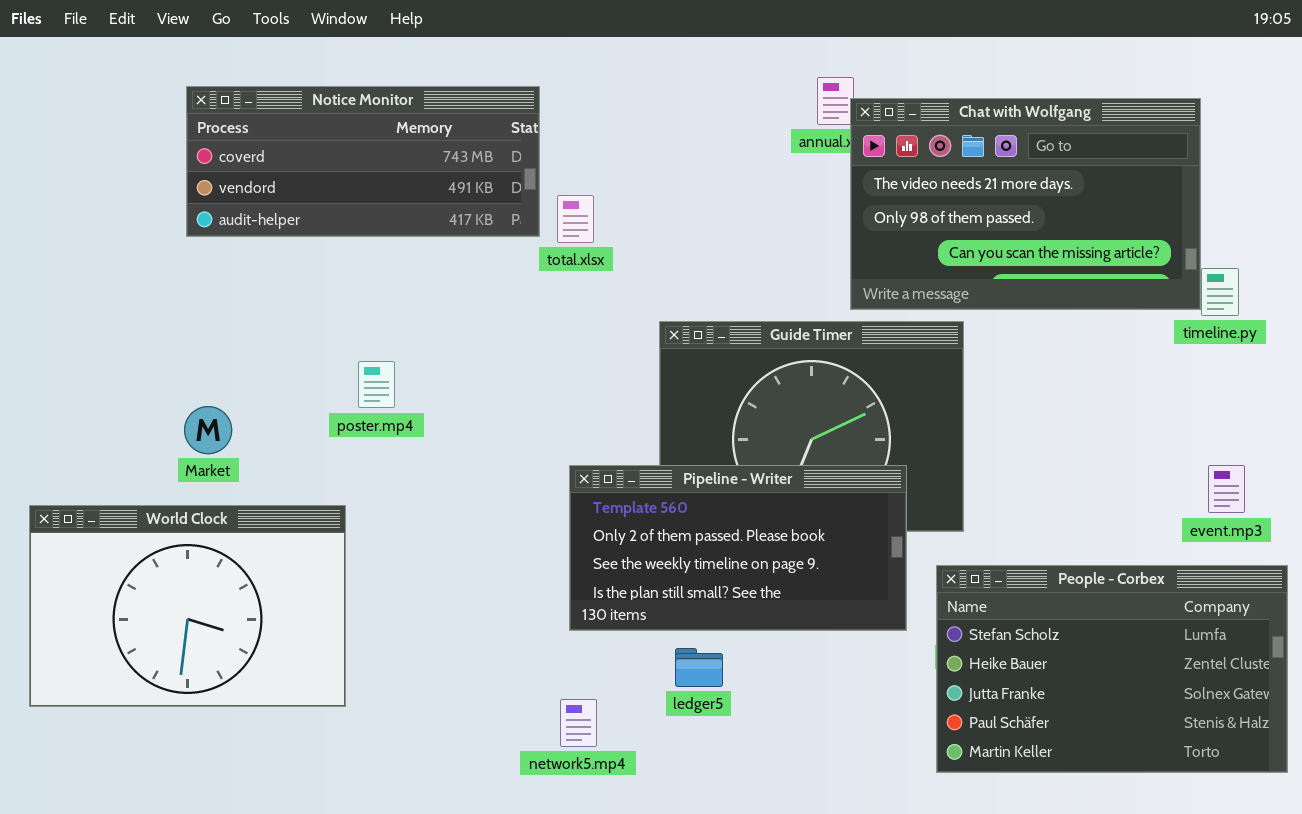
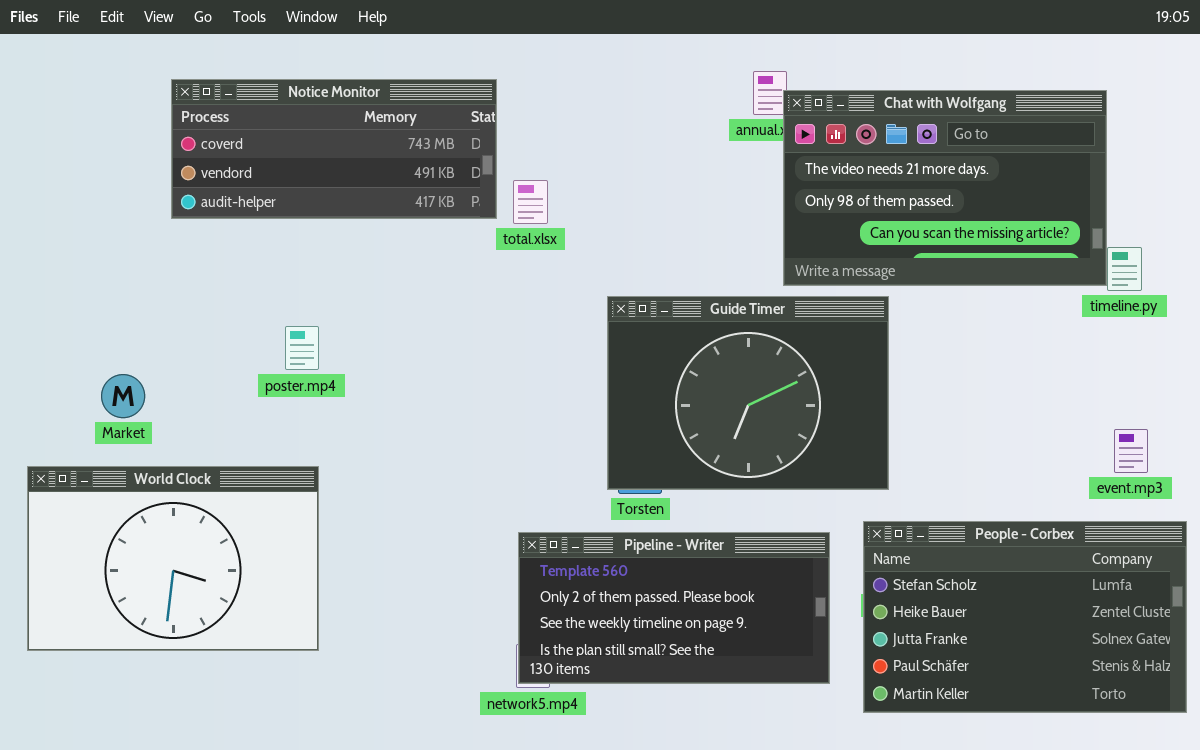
poster.mp4: [358,361,395,408] -> [285,326,319,370], moved
Market: [184,406,232,454] -> [101,374,145,418], moved
Pipeline - Writer: [569,465,907,631] -> [518,532,830,684], moved

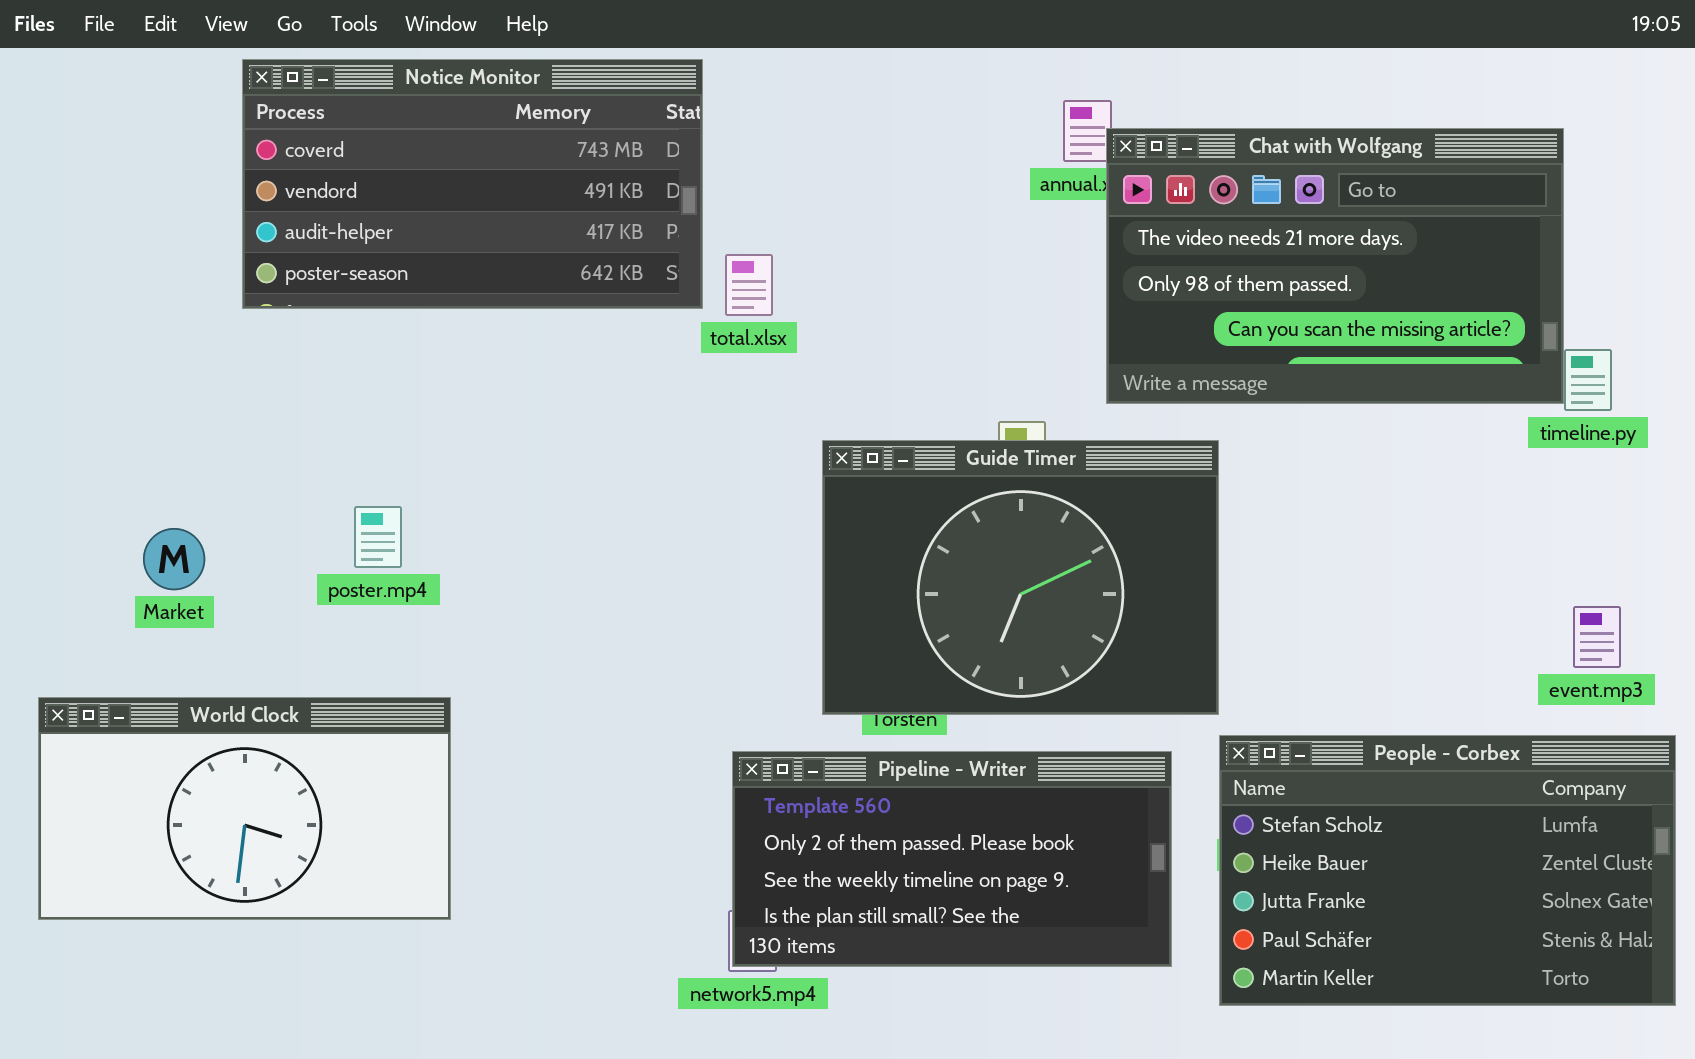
Notice Monitor: [171,79,497,219] -> [242,59,703,309], resized
Guide Timer: [607,296,889,490] -> [822,440,1219,715], moved
poster.mp4: [285,326,319,370] -> [354,506,402,568], moved
World Clock: [27,466,319,651] -> [38,697,451,920], resized

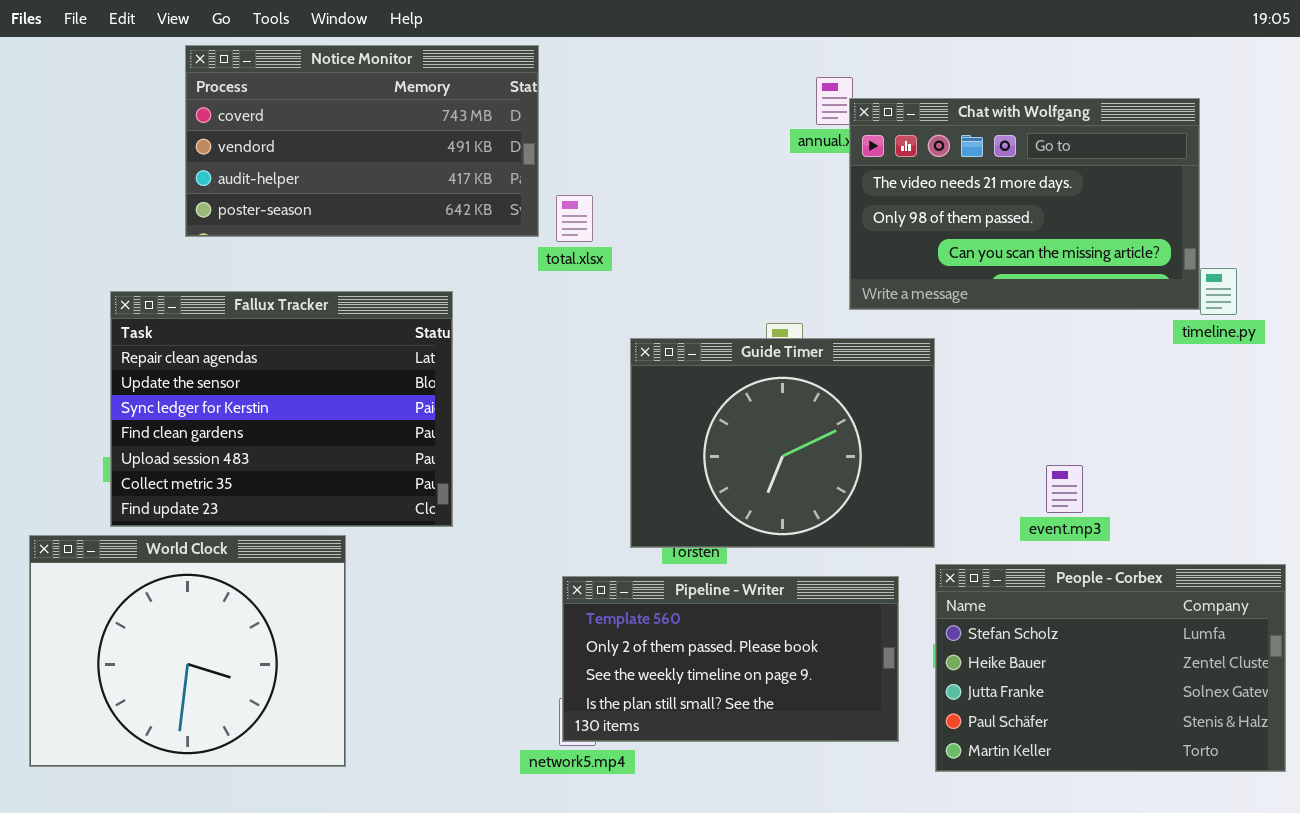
Fallux Tracker: none -> [110,291,453,527], opened
event.mp3: [1573,606,1621,668] -> [1046,465,1083,513], moved
World Clock: [38,697,451,920] -> [29,535,346,767], resized

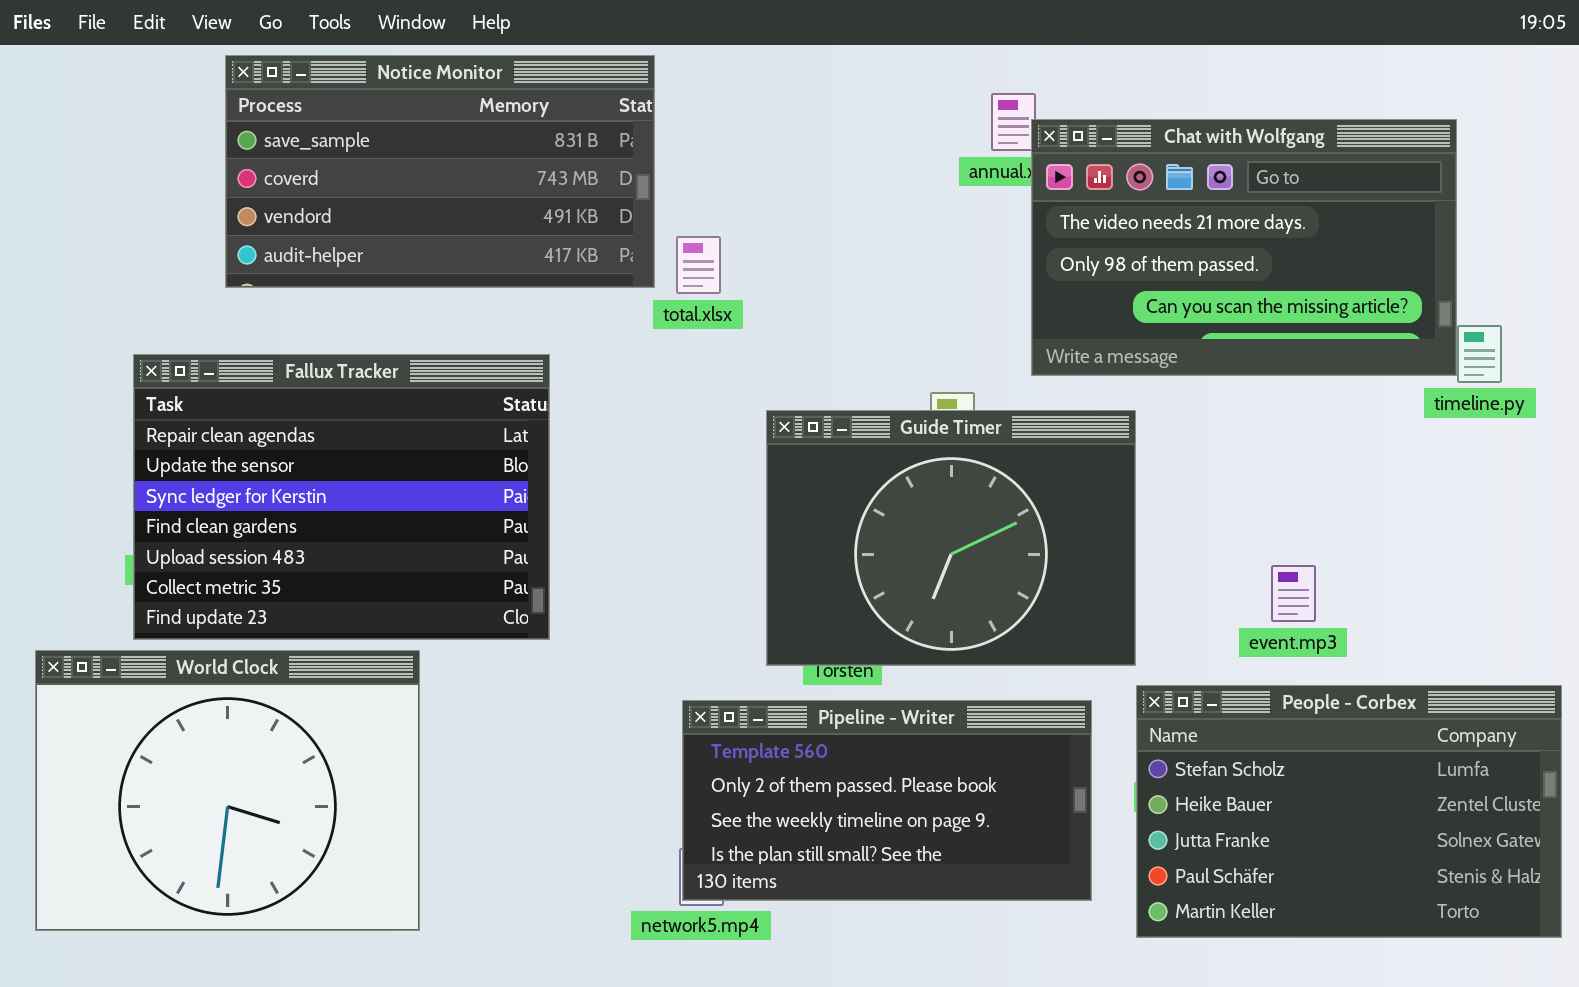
Notice Monitor: [185,45,539,237] -> [225,55,655,288], scrolled up 1 row

